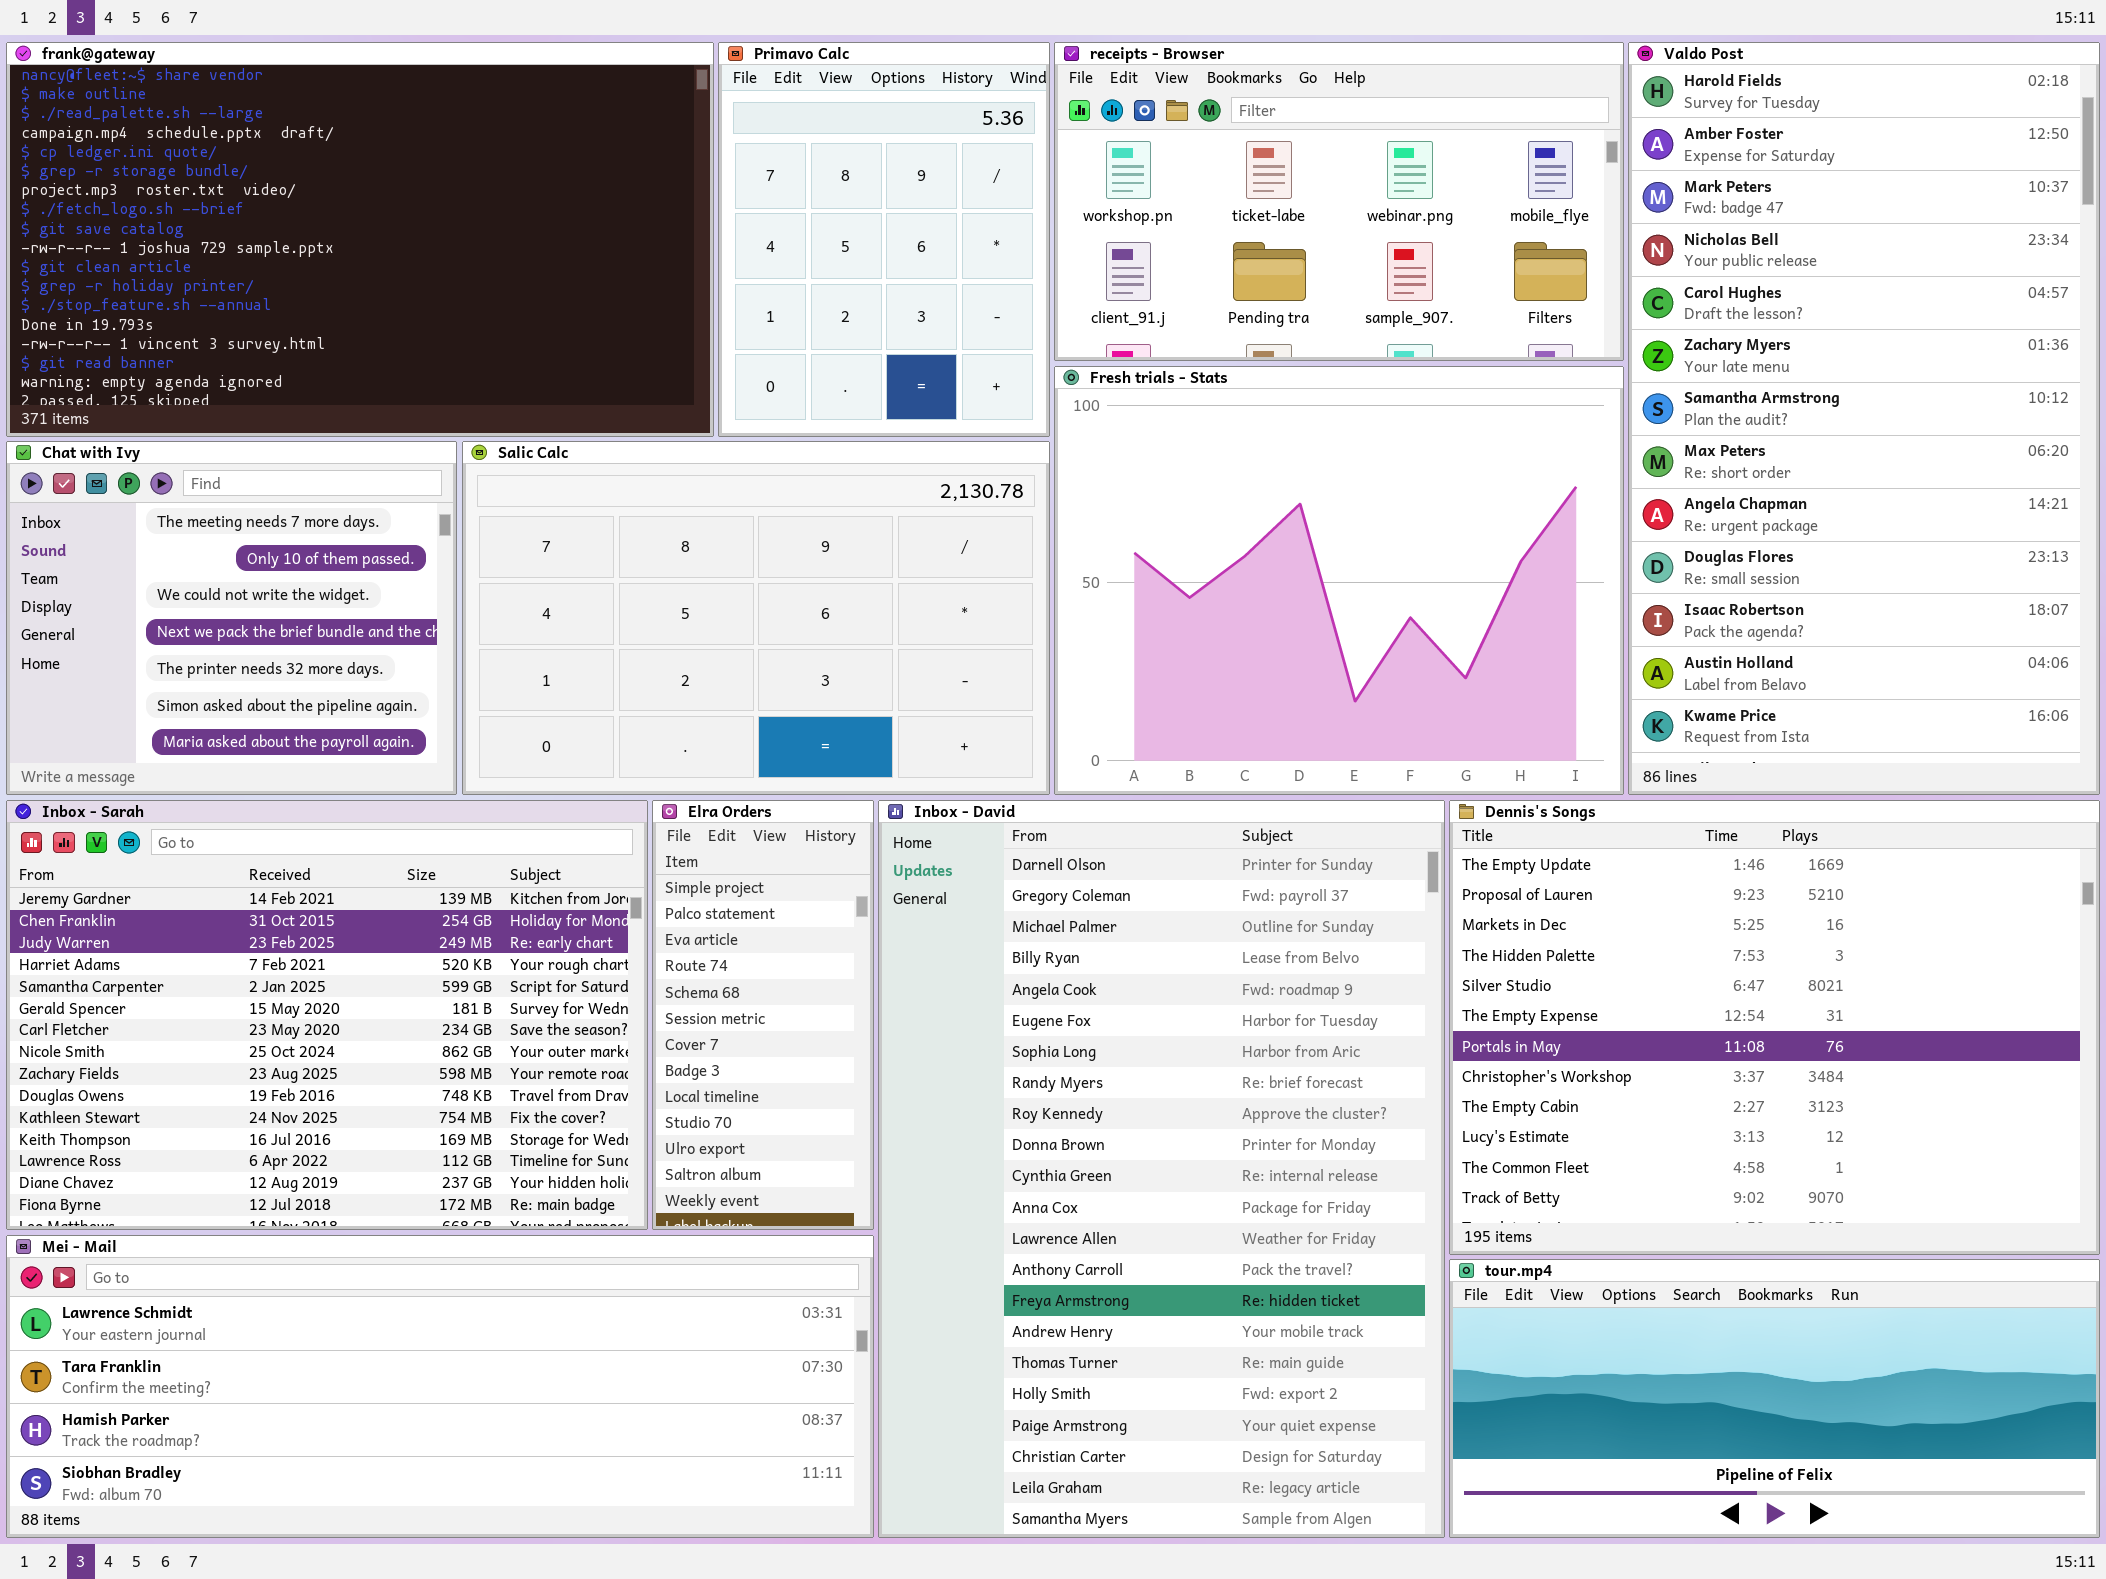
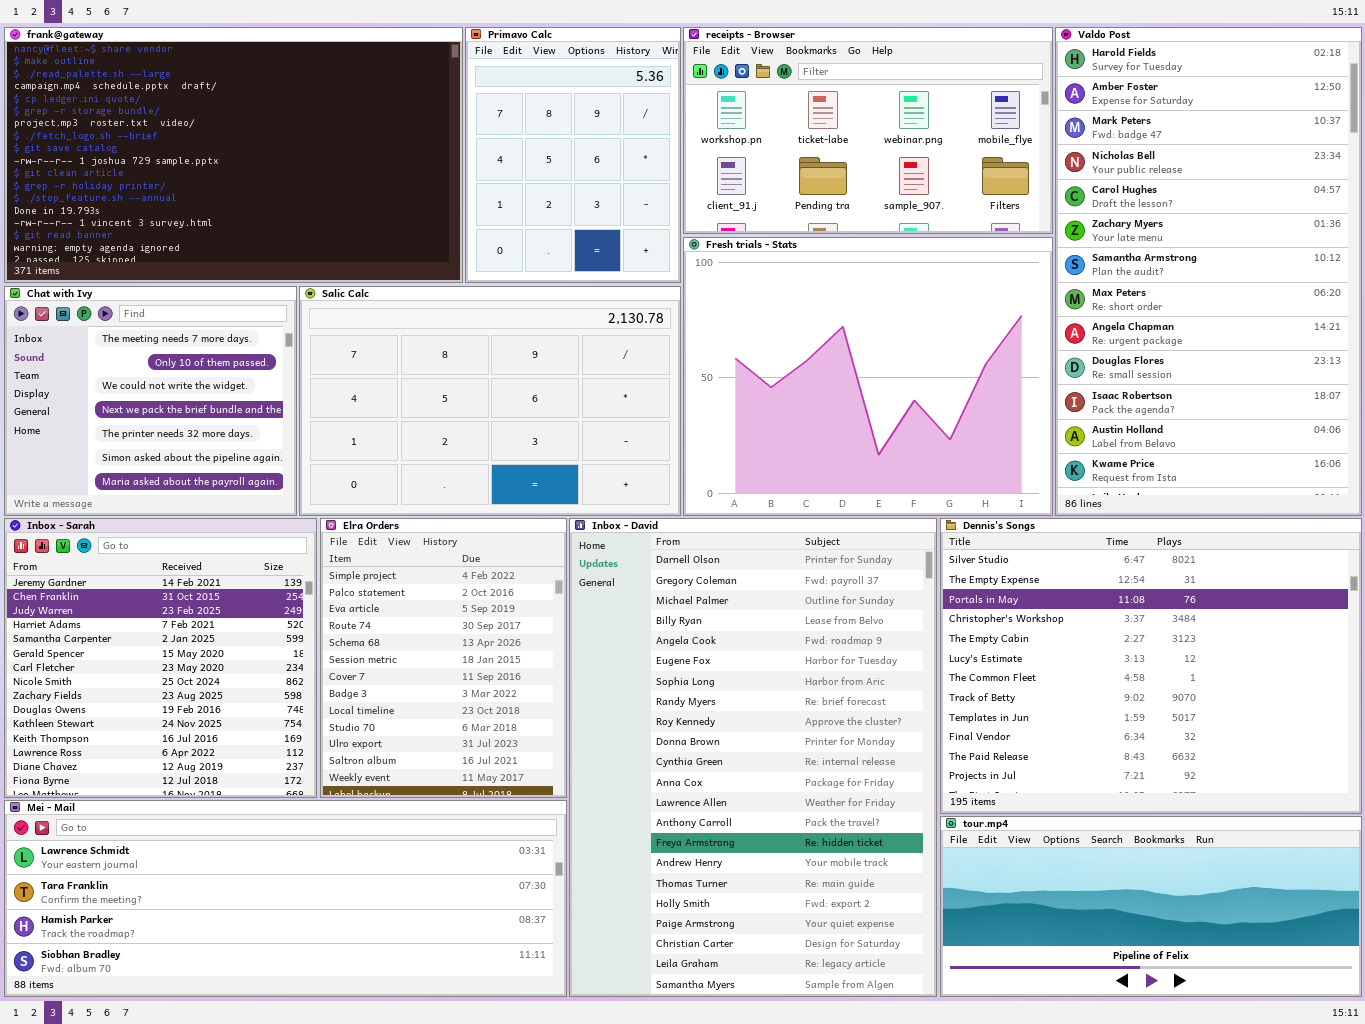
Inbox - Sarah: [6,800,648,1230] -> [4,518,317,798], resized
Elra Orders: [652,800,874,1230] -> [320,518,567,798], resized
Dennis's Songs: [1449,800,2100,1255] -> [940,518,1362,814], scrolled down 4 rows

